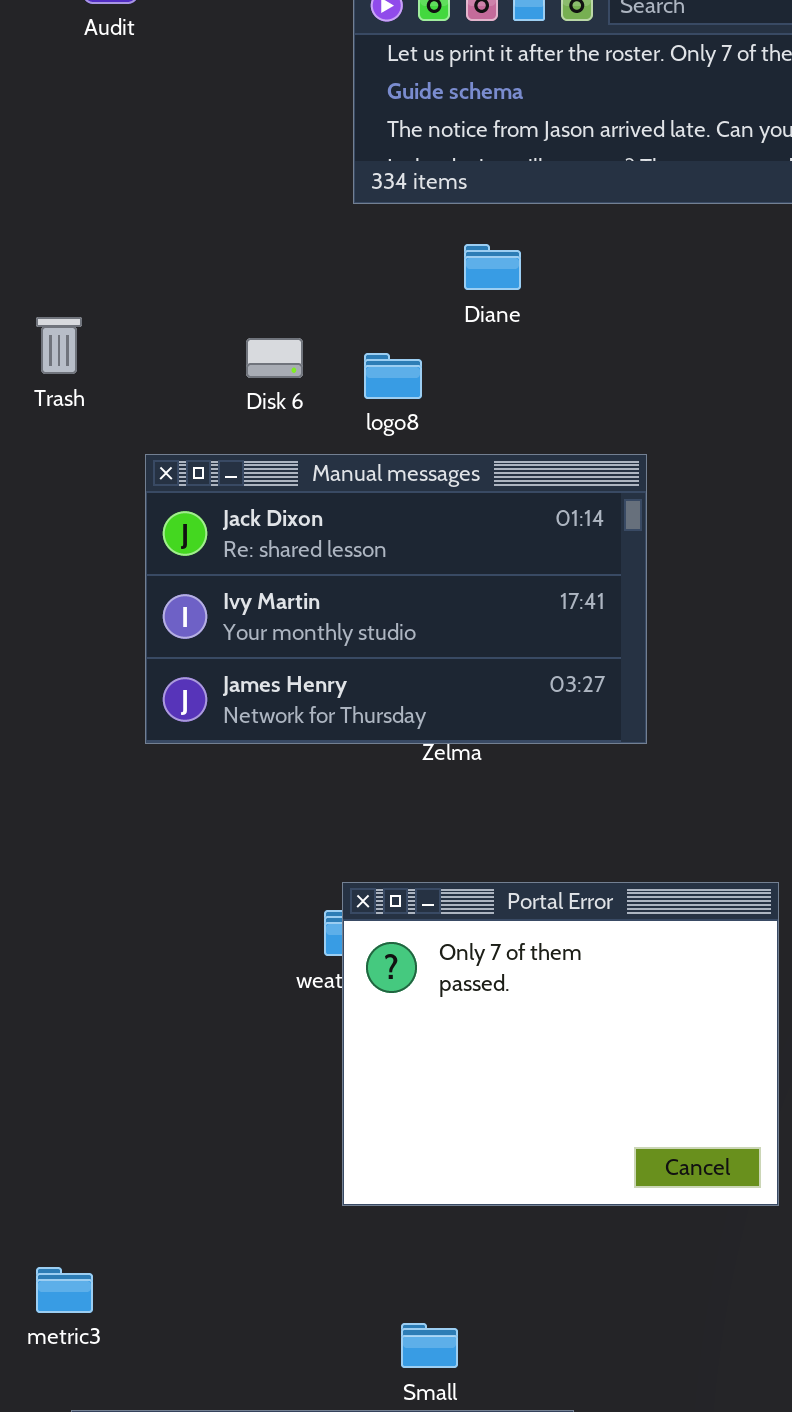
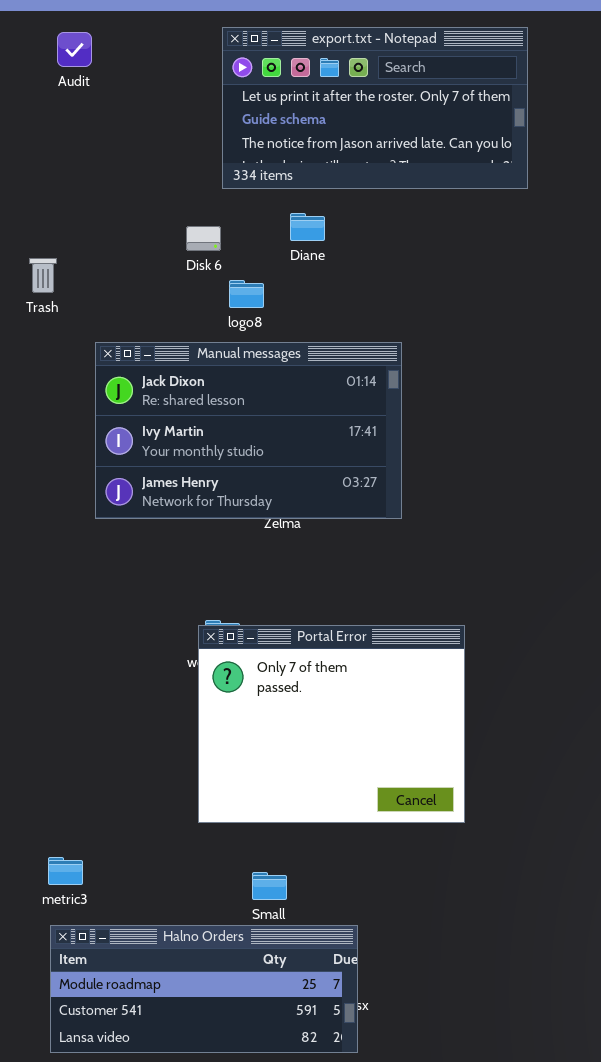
Disk 6: [246,338,303,378] -> [186,226,221,251], moved
Portal Error: [342,882,779,1206] -> [198,625,465,823], moved
metric3: [36,1267,93,1313] -> [48,857,83,885], moved

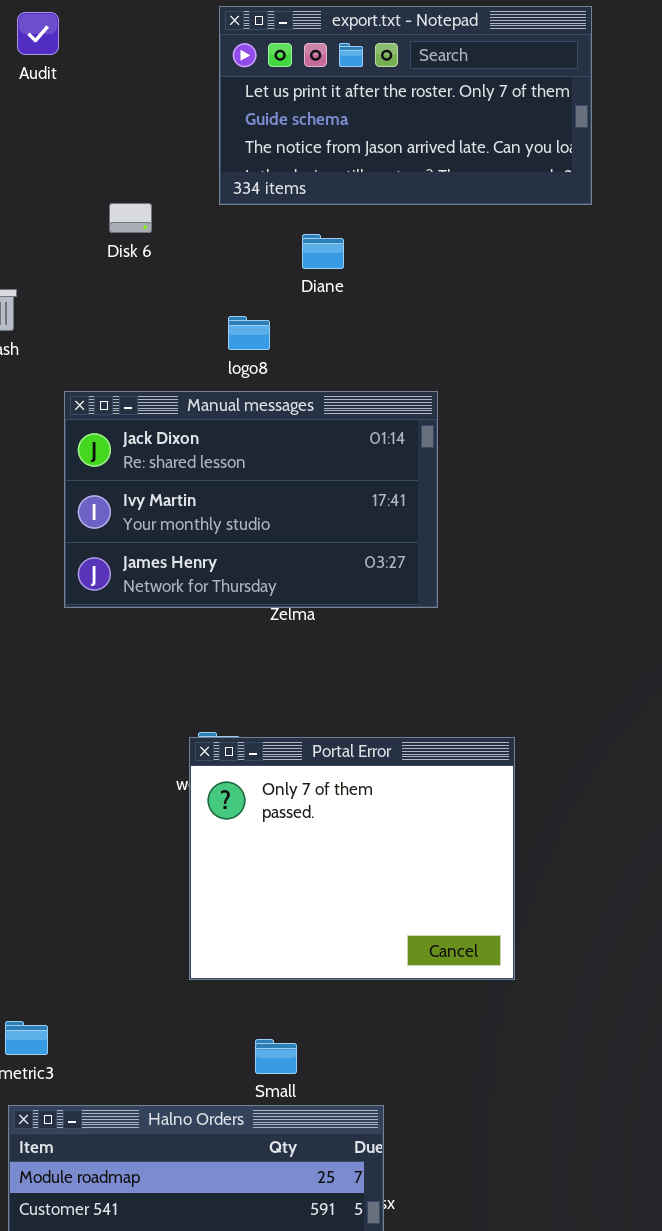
Disk 6: [186,226,221,251] -> [109,203,152,233], moved

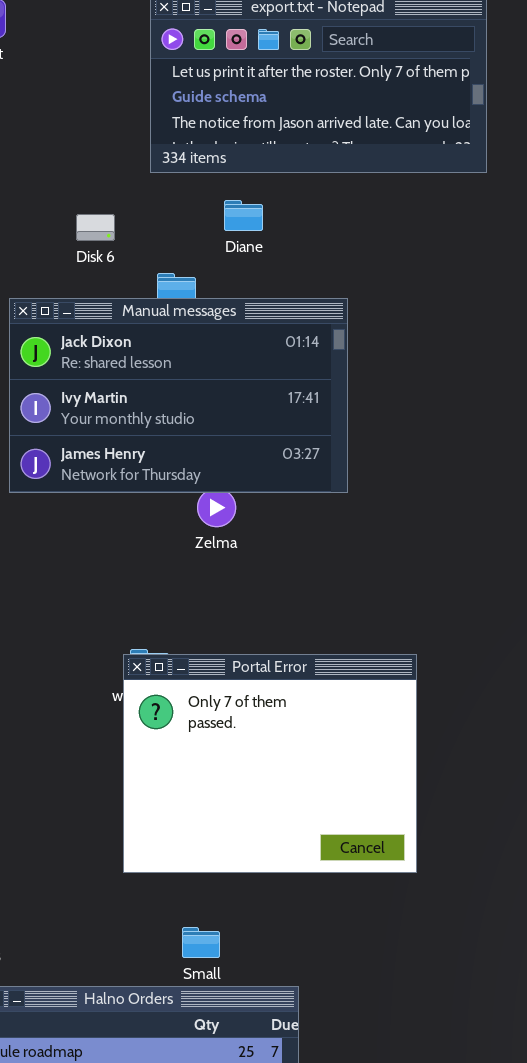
Disk 6: [109,203,152,233] -> [76,214,115,241], moved
Manual messages: [64,391,438,608] -> [9,298,348,493], moved

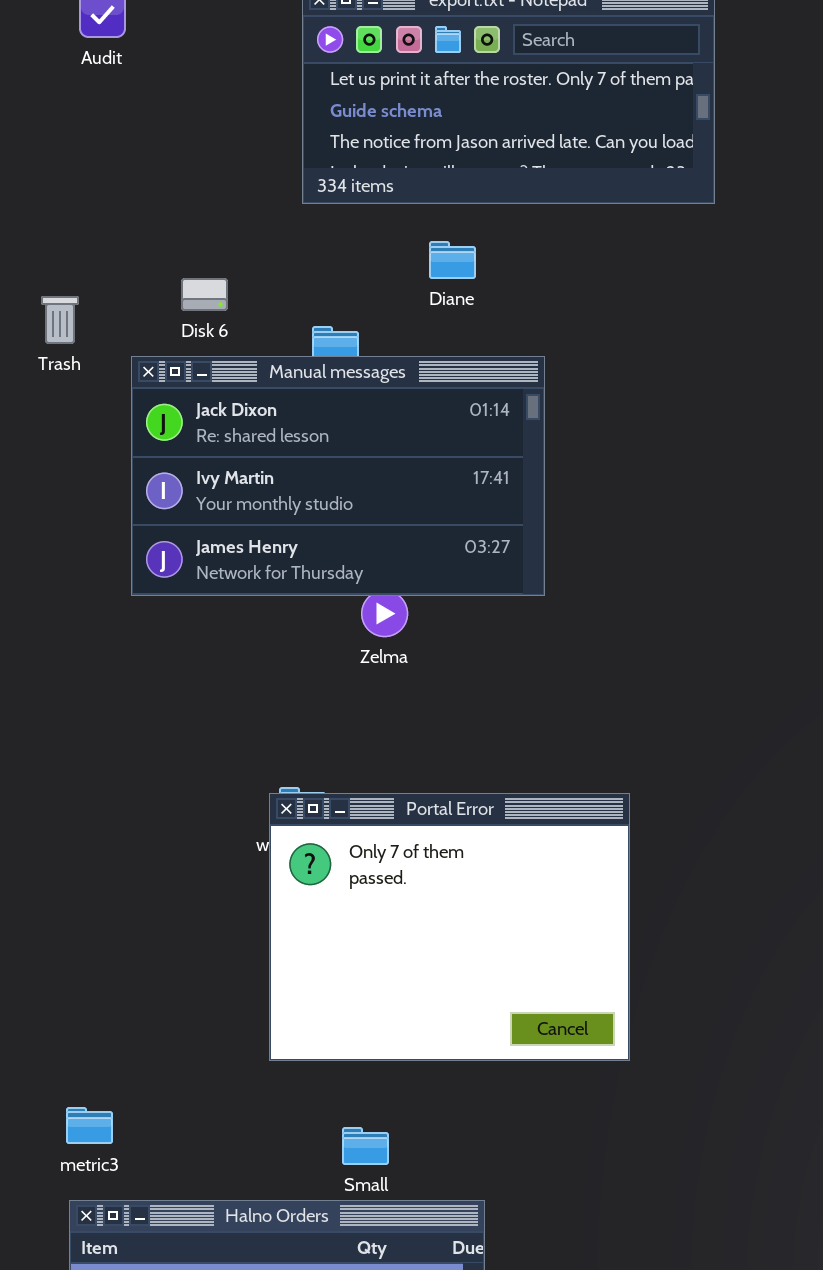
Diane: [224,200,263,231] -> [429,241,476,279], moved
Disk 6: [76,214,115,241] -> [181,278,228,311], moved

